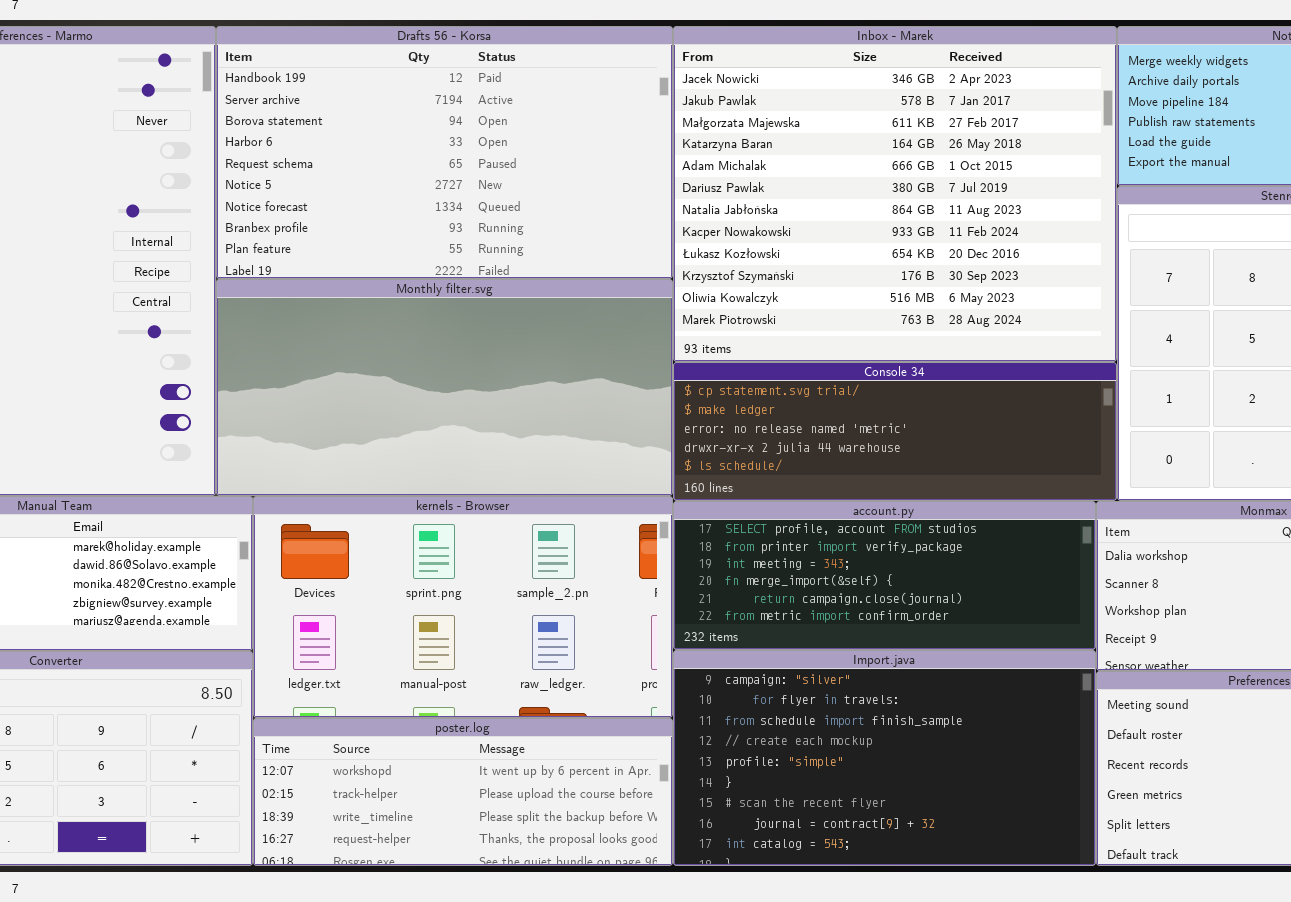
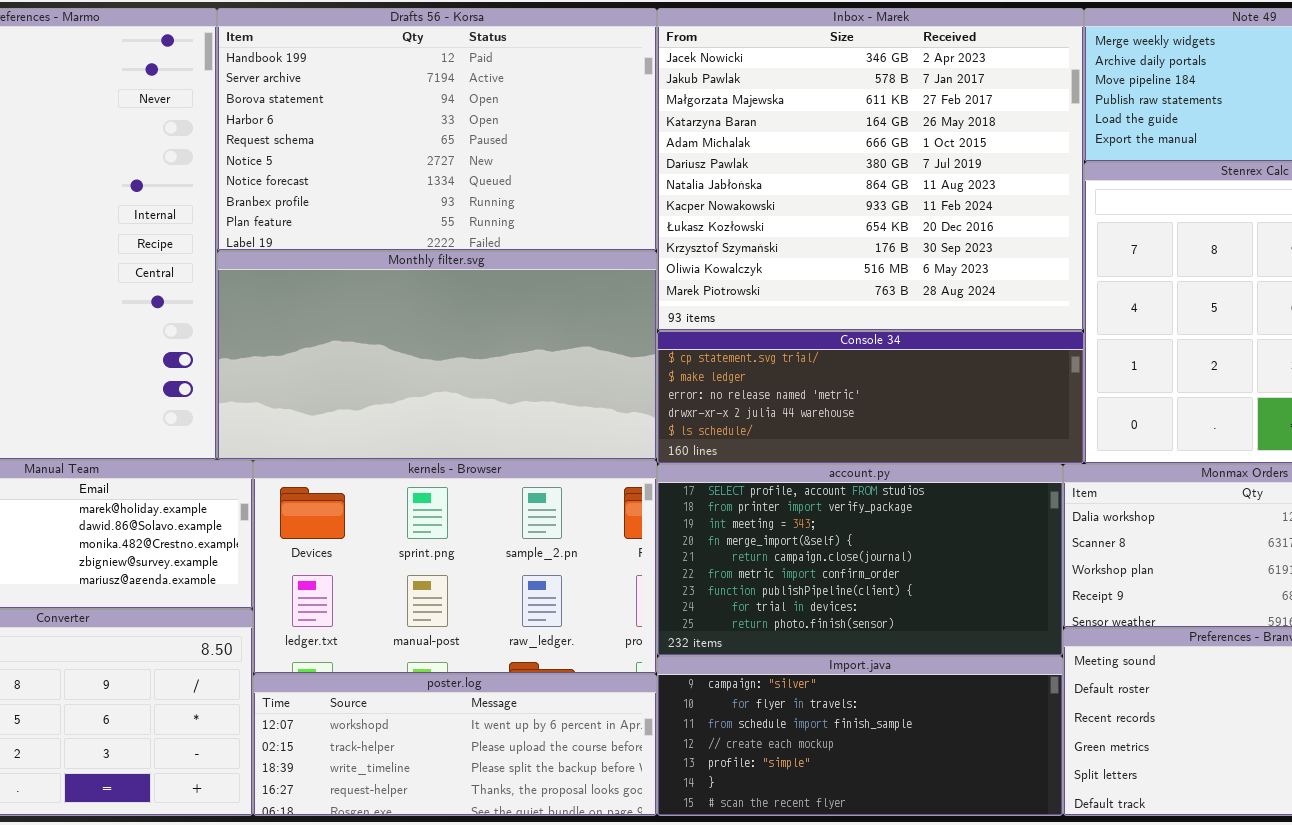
account.py: [673,501,1096,650] -> [657,464,1063,656], resized
Import.java: [673,650,1096,866] -> [657,656,1063,816], resized

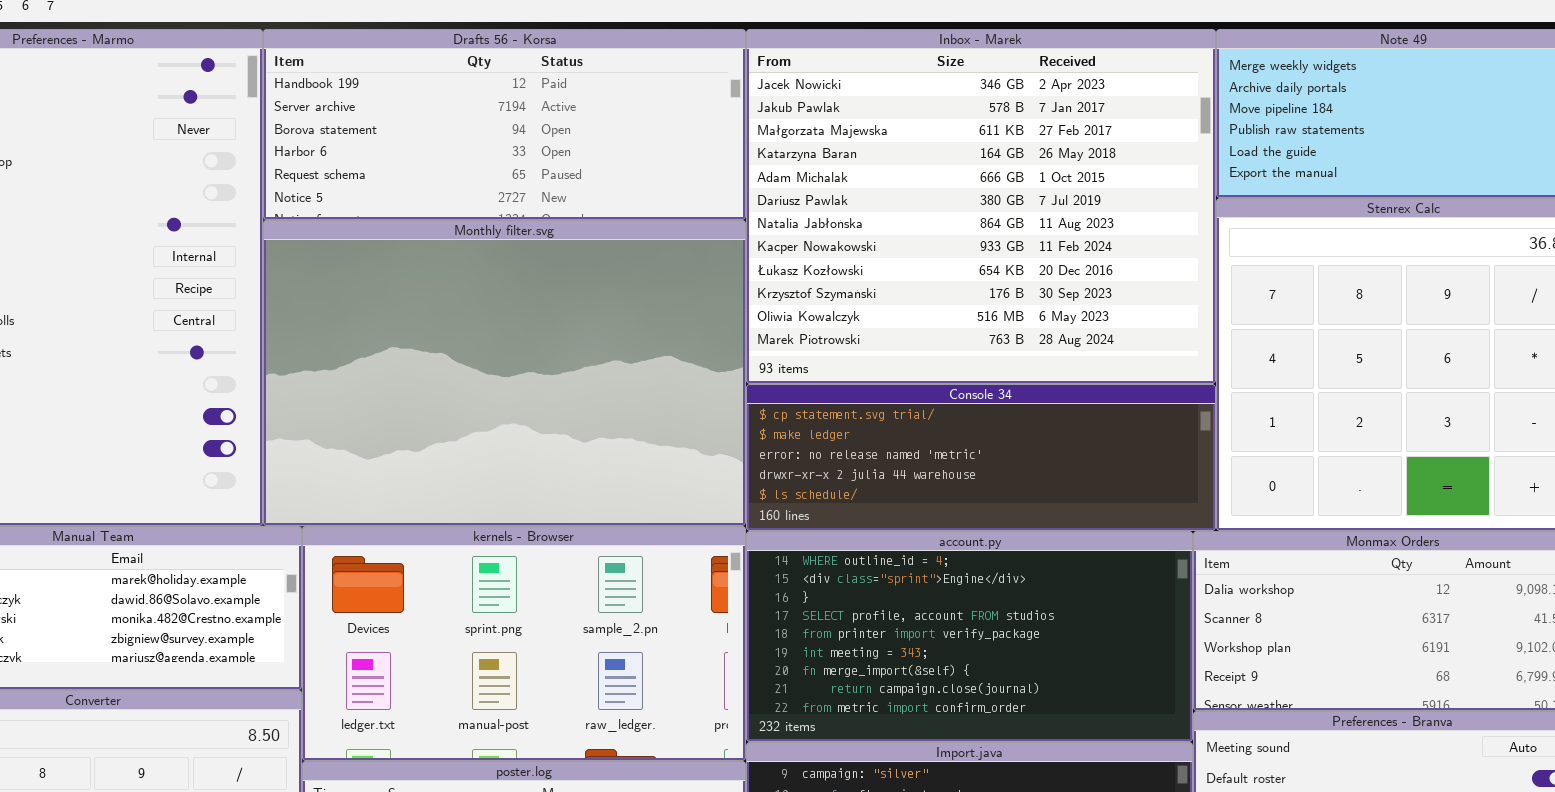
Drafts 56 - Korsa: [217,8,657,251] -> [263,29,746,220], resized
Monthly filter.svg: [217,251,657,460] -> [263,220,746,526], resized
account.py: [657,464,1063,656] -> [746,531,1193,742], scrolled up 3 rows

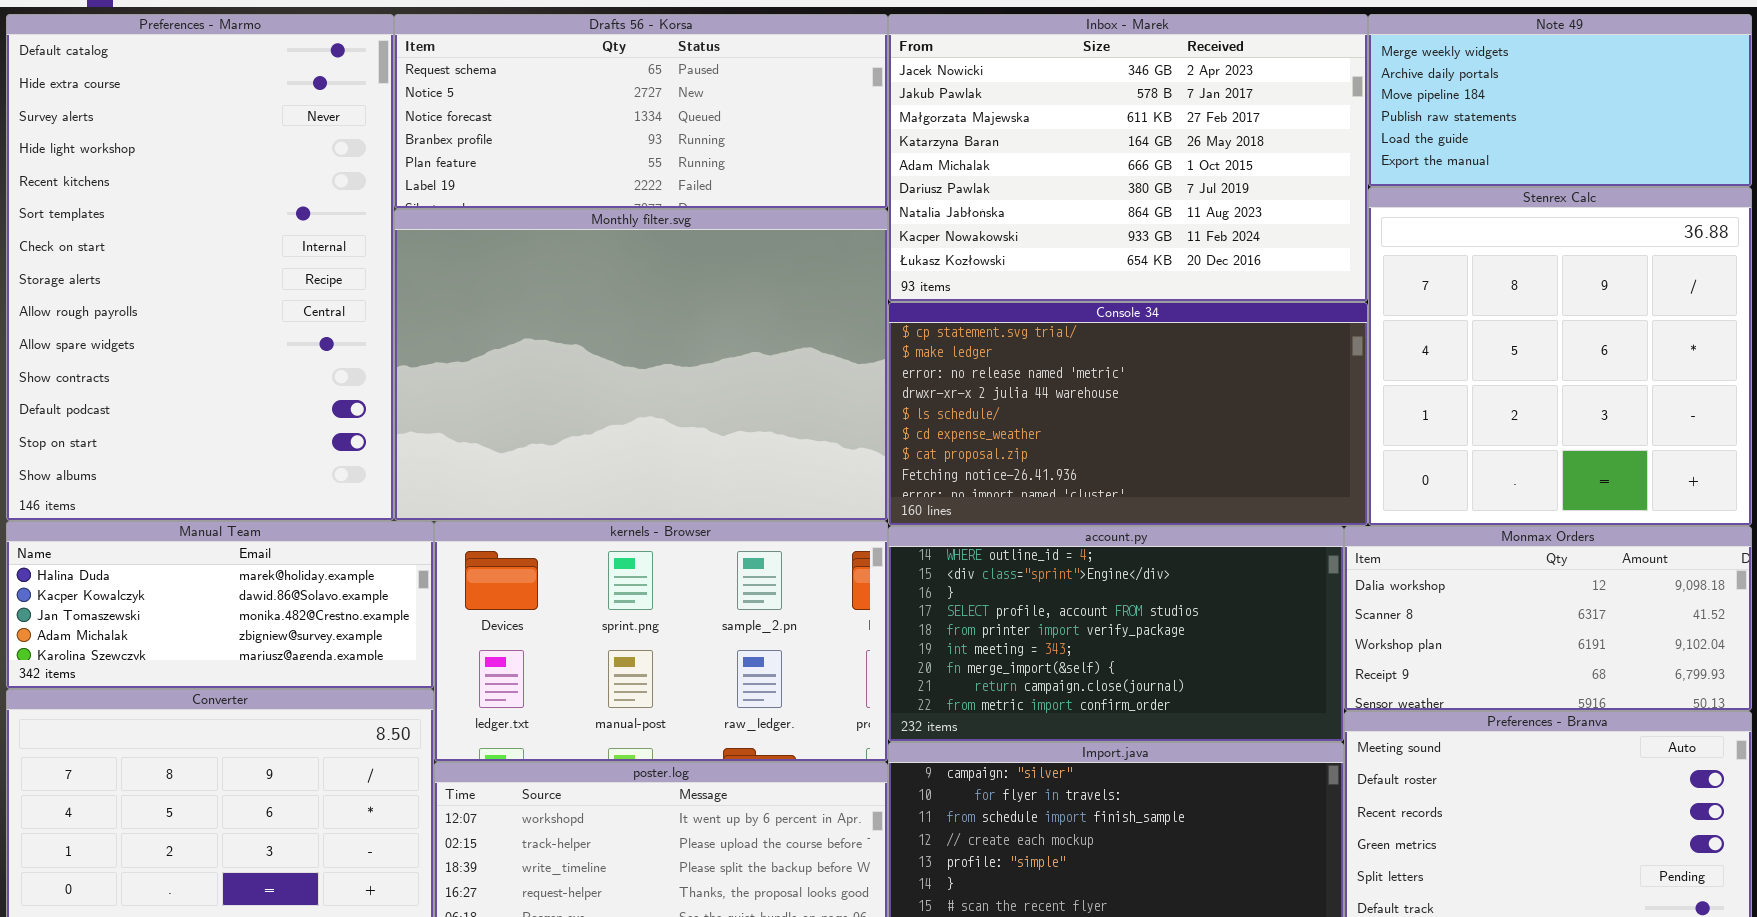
Drafts 56 - Korsa: [263,29,746,220] -> [394,14,888,209], scrolled down 4 rows
Inbox - Marek: [746,29,1216,384] -> [888,14,1368,302], resized
Console 34: [746,384,1216,531] -> [888,302,1368,526], resized

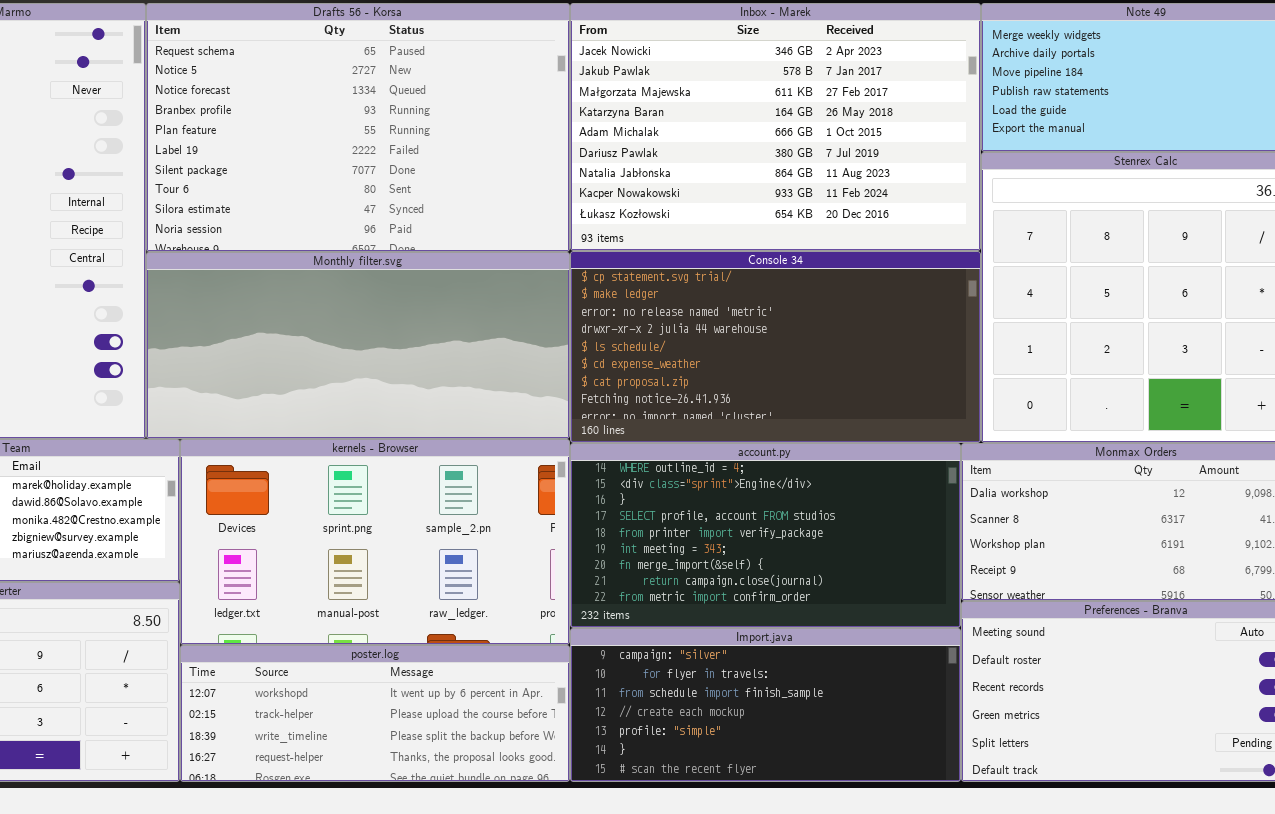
Drafts 56 - Korsa: [394,14,888,209] -> [146,3,570,252], resized
Monthly filter.svg: [394,209,888,521] -> [146,252,570,439], resized

